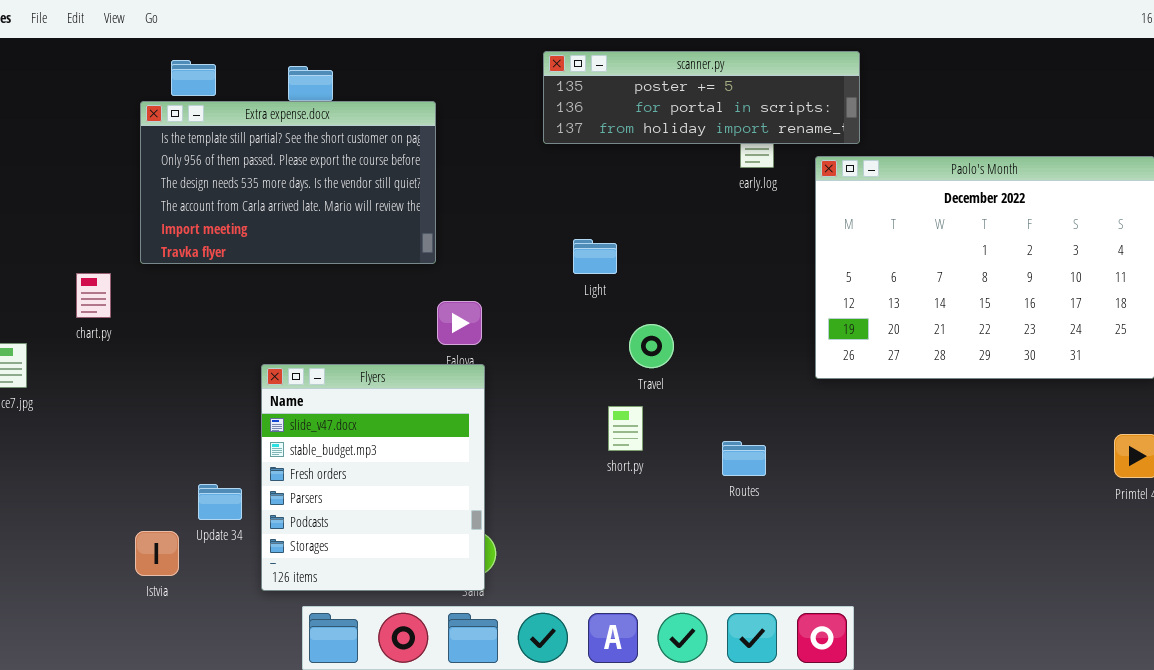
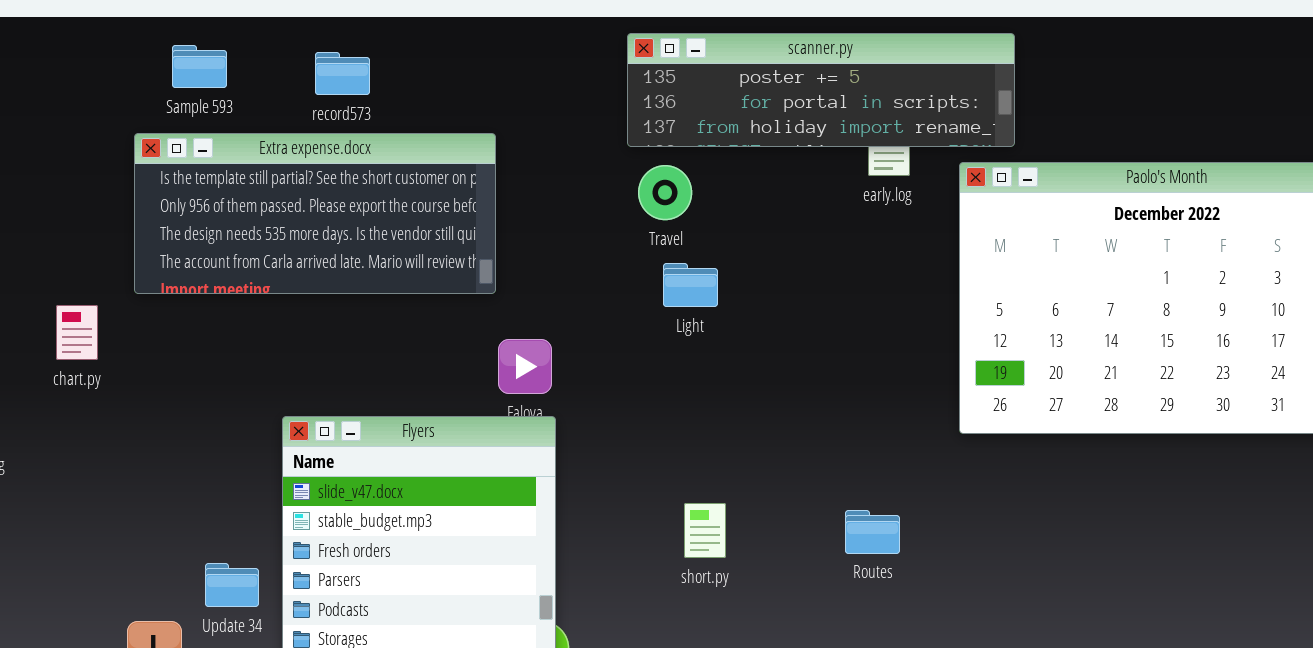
Extra expense.docx: [140,101,436,264] -> [134,133,496,294], resized
Travel: [629,324,674,368] -> [638,165,692,220], moved
short.py: [608,406,643,451] -> [684,503,726,558], moved

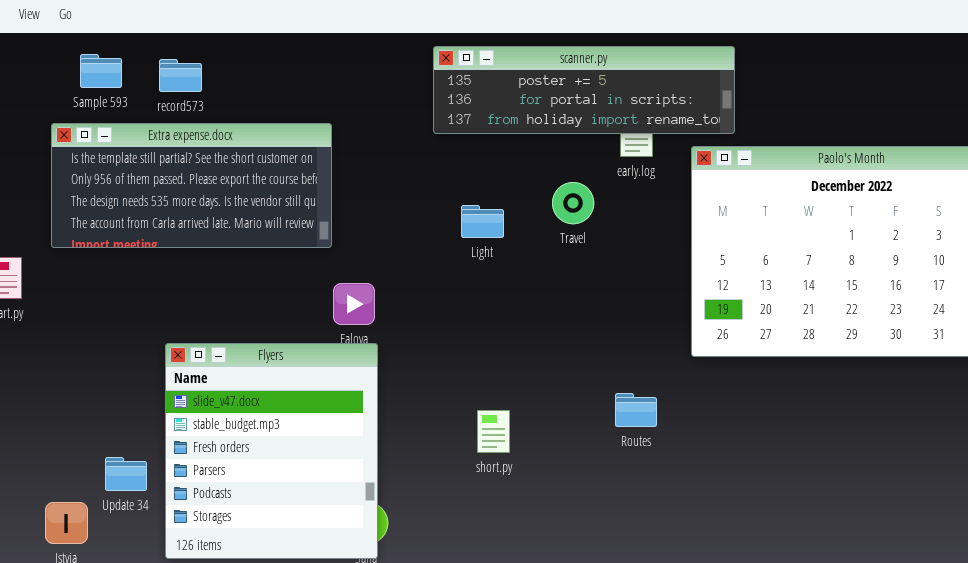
record573: [315,52,370,95] -> [159,59,202,92], moved
Travel: [638,165,692,220] -> [552,182,594,224], moved
Light: [663,263,718,307] -> [461,205,504,238], moved
Routes: [845,510,900,554] -> [615,393,657,427], moved

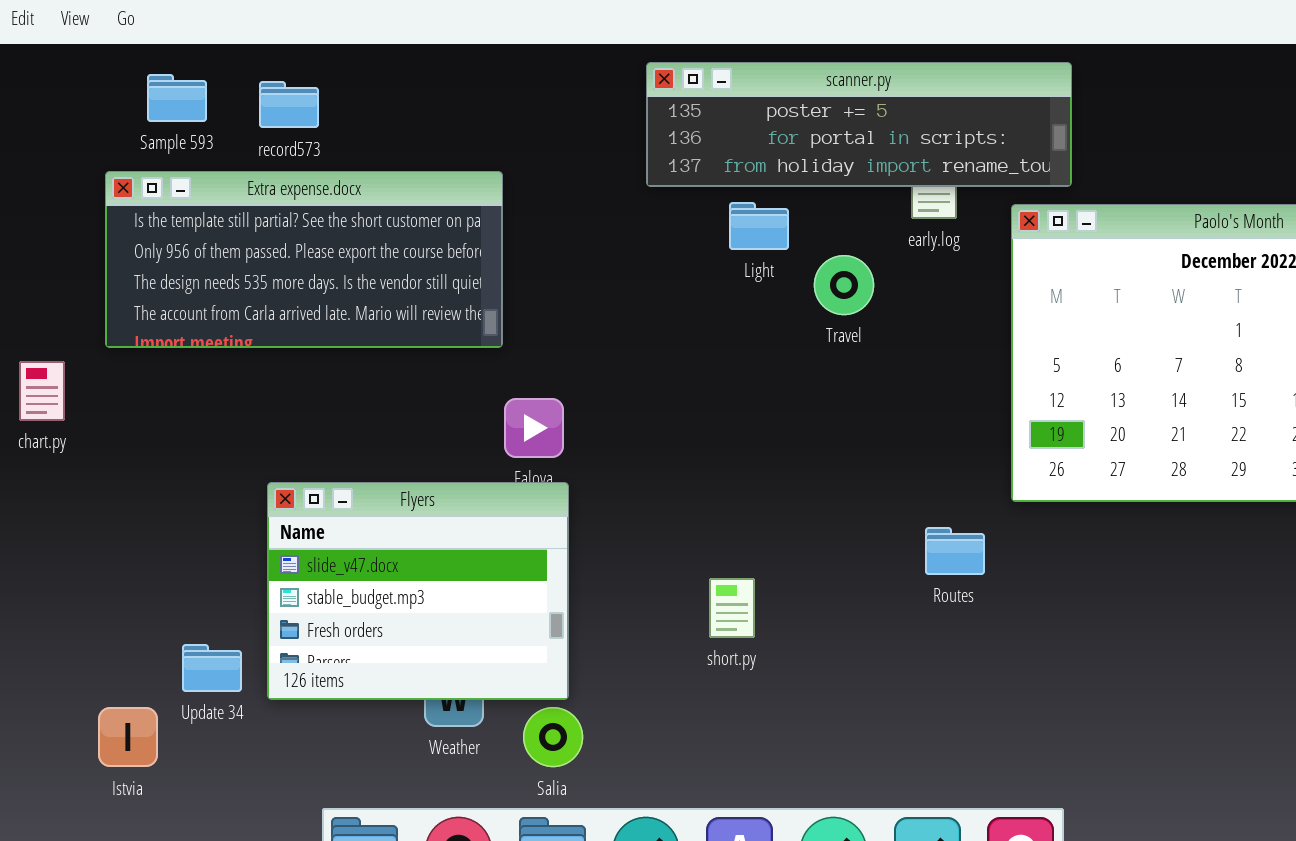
Light: [461,205,504,238] -> [729,202,789,250], moved
Flyers: [165,343,378,559] -> [267,482,569,700], resized
Routes: [615,393,657,427] -> [925,527,985,575], moved

